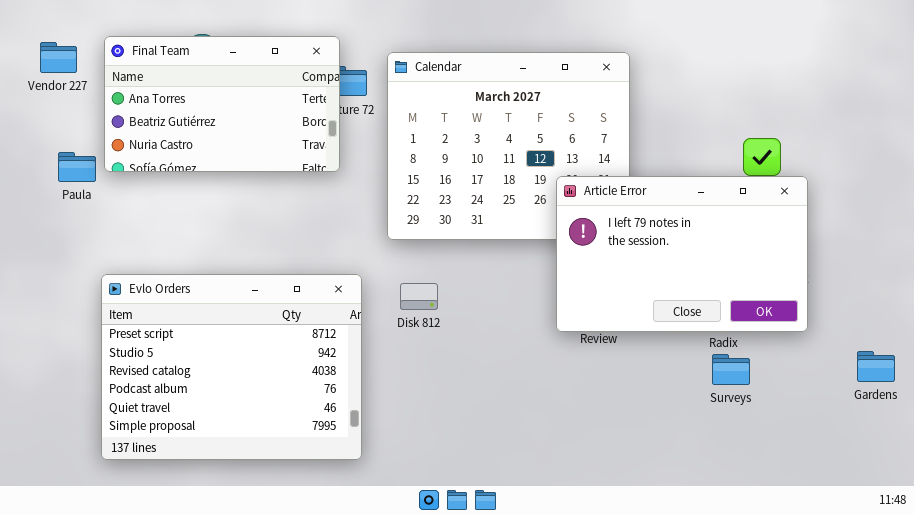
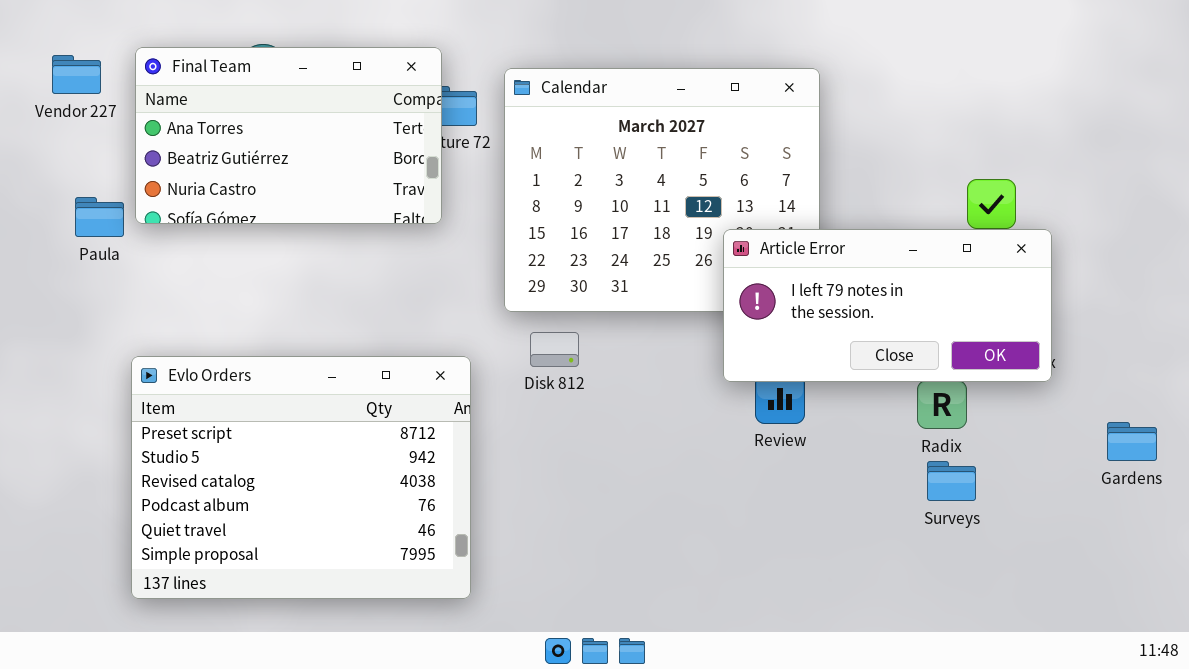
Article Error: [556,176,808,332] -> [723,229,1052,382], resized
Disk 812: [400,283,438,310] -> [530,332,579,367], moved
Gardens: [857,351,895,382] -> [1107,422,1157,461], moved

